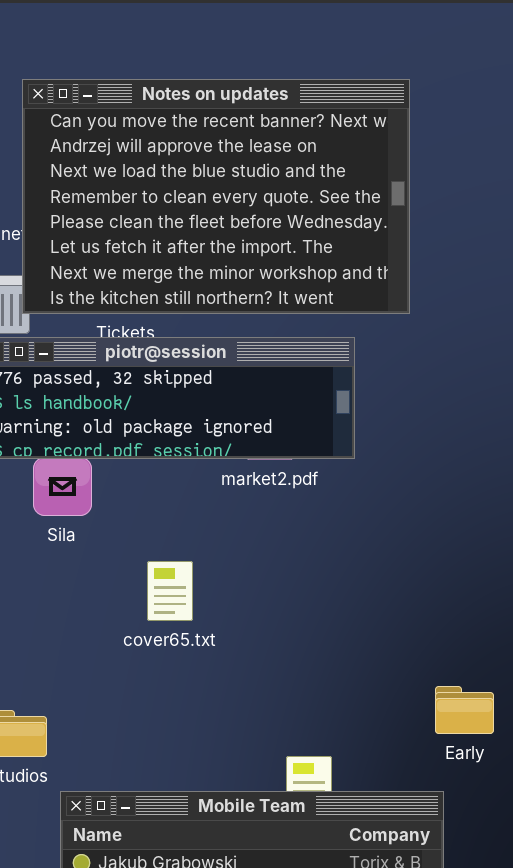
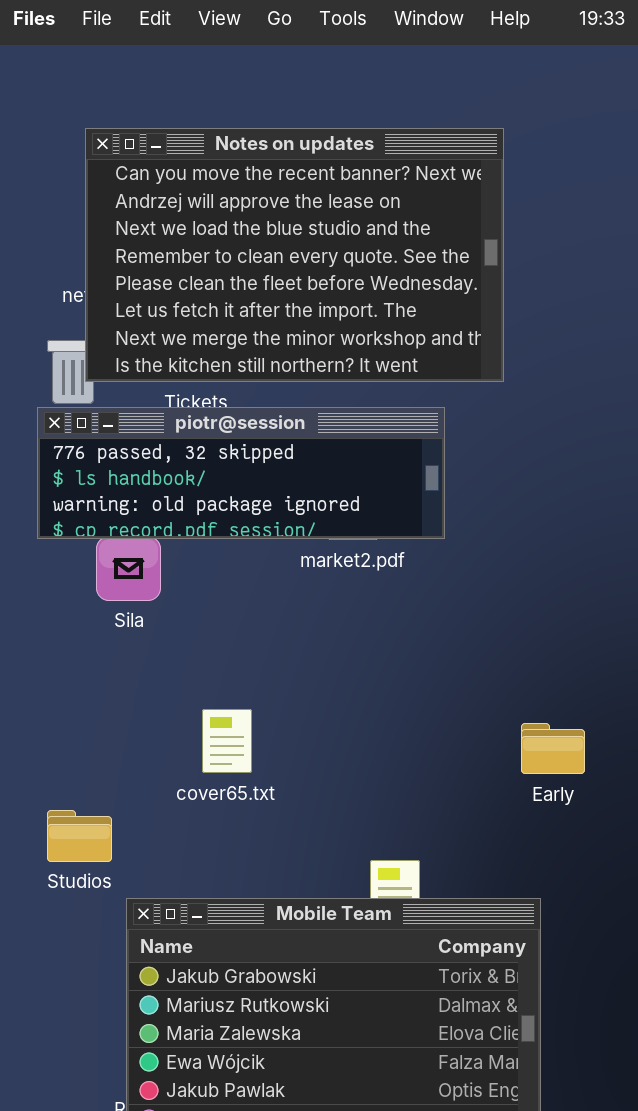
cover65.txt: [147,561,193,621] -> [202,709,252,773], moved
Early: [435,686,494,734] -> [521,723,585,774], moved

